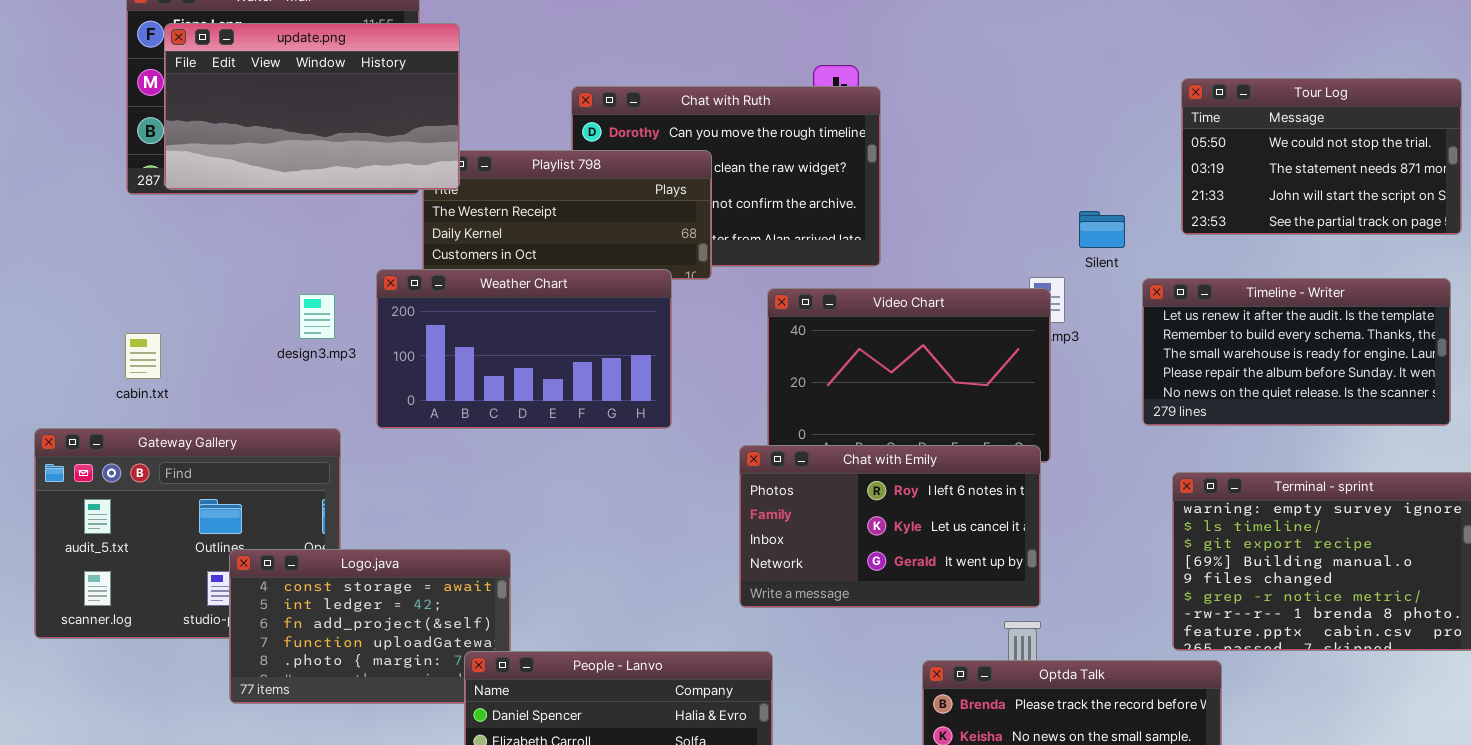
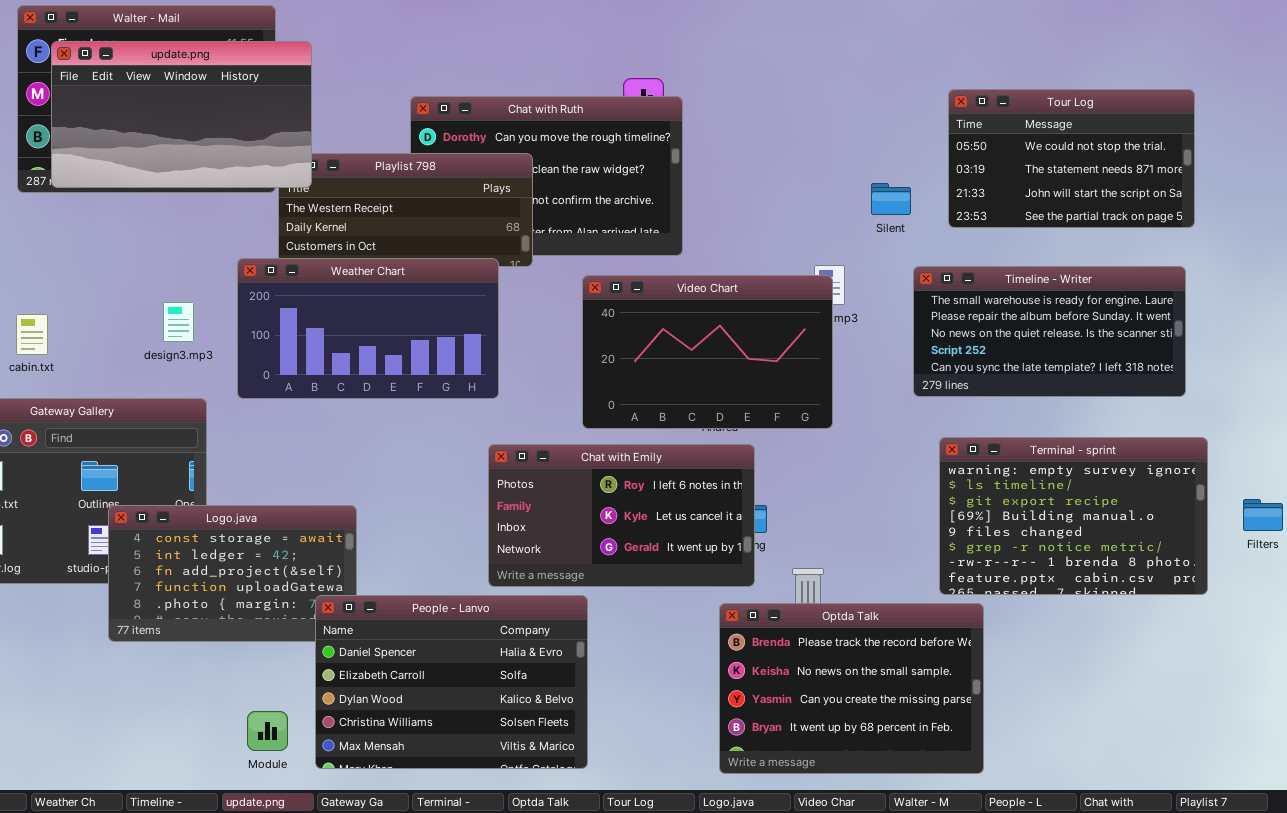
Silent: [1079,211,1125,248] -> [871,183,911,215], moved
Timeline - Writer: [1142,278,1451,426] -> [913,266,1186,397], scrolled down 2 rows
design3.mp3: [299,294,335,339] -> [163,302,194,342], moved
Chat with Emily: [739,445,1041,608] -> [488,444,755,587], moved

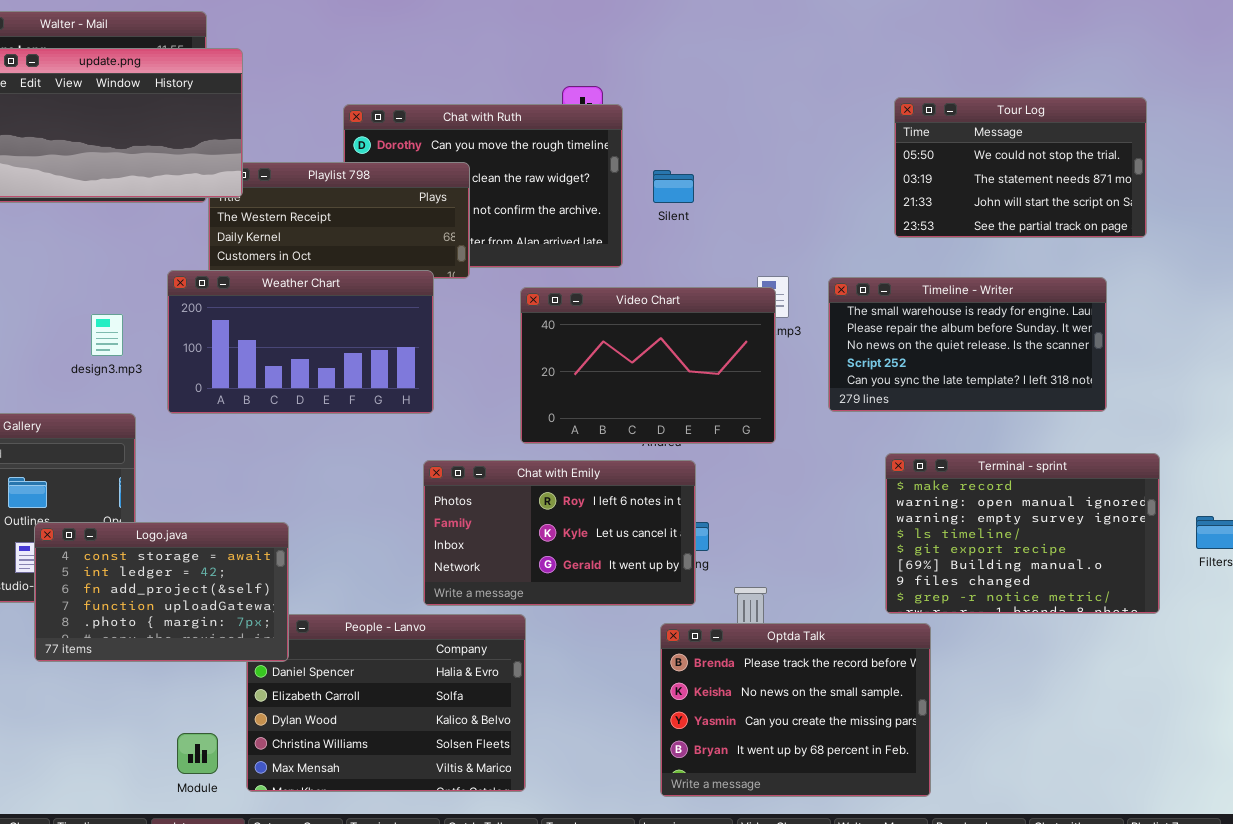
Silent: [871,183,911,215] -> [653,170,694,203], moved
Timeline - Writer: [913,266,1186,397] -> [828,277,1107,412], moved
Terminal - sprint: [939,437,1208,595] -> [885,453,1160,614], scrolled up 2 rows
Logo.java: [108,505,357,642] -> [34,522,289,662], raised

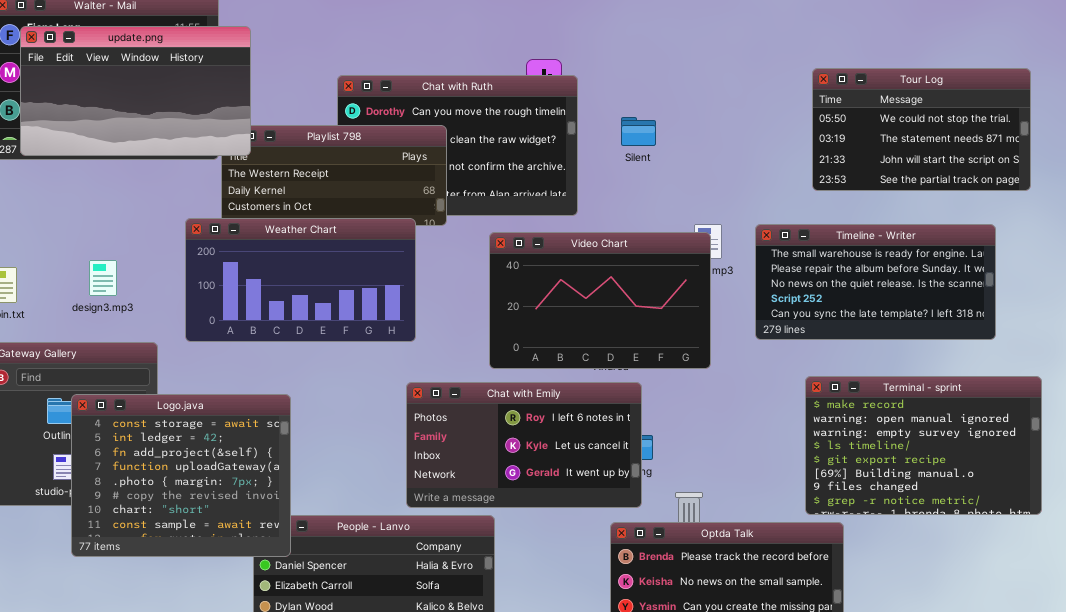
Silent: [653,170,694,203] -> [621,117,656,146], moved
design3.mp3: [91,314,123,356] -> [89,260,117,296], moved
Logo.java: [34,522,289,662] -> [71,394,291,557], resized

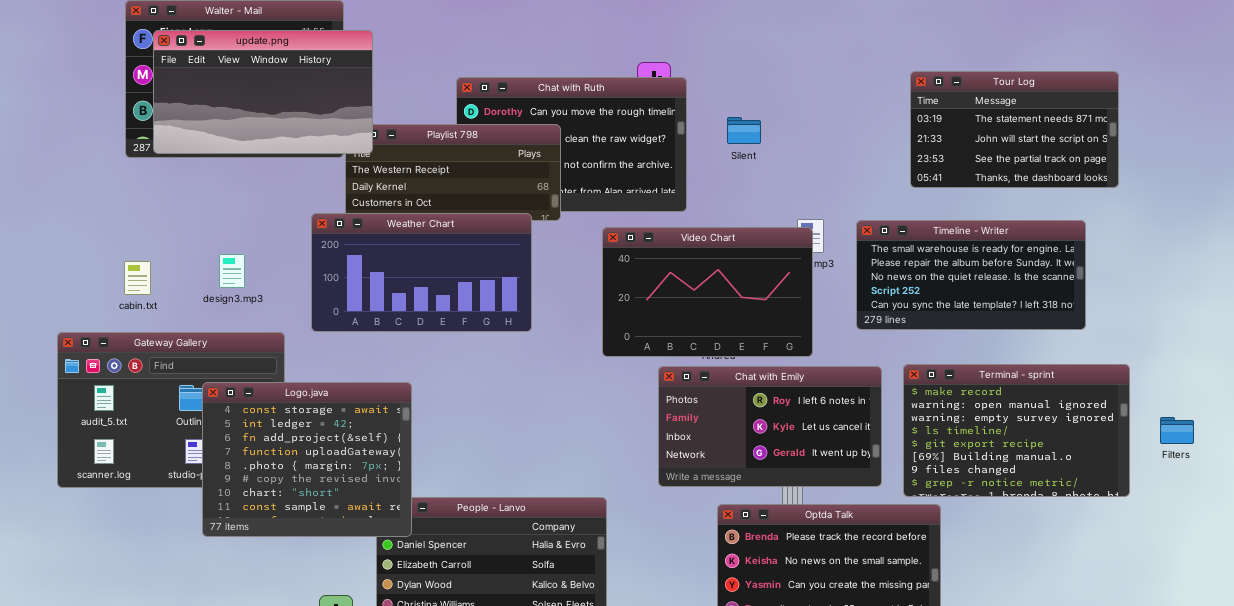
Tour Log: [812,68,1031,191] -> [910,71,1119,188], scrolled down 1 row
Chat with Emily: [406,382,642,508] -> [658,366,882,487], moved

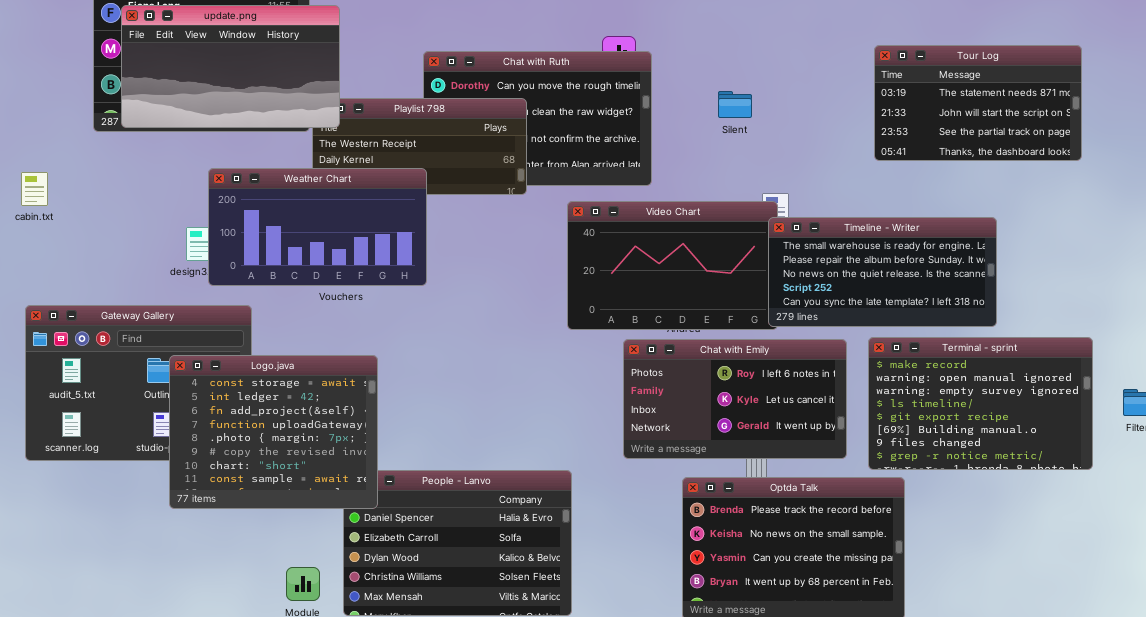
Silent: [727,117,761,144] -> [718,91,752,118], moved
Weather Chart: [311,213,532,332] -> [208,168,427,286], moved
Timeline - Writer: [856,220,1086,330] -> [768,217,997,327], moved
cabin.txt: [124,261,151,295] -> [21,172,48,206], moved

